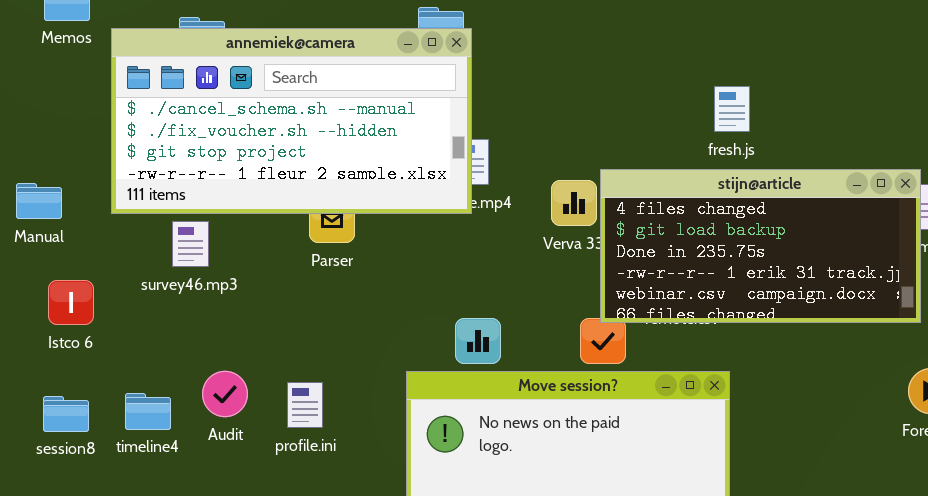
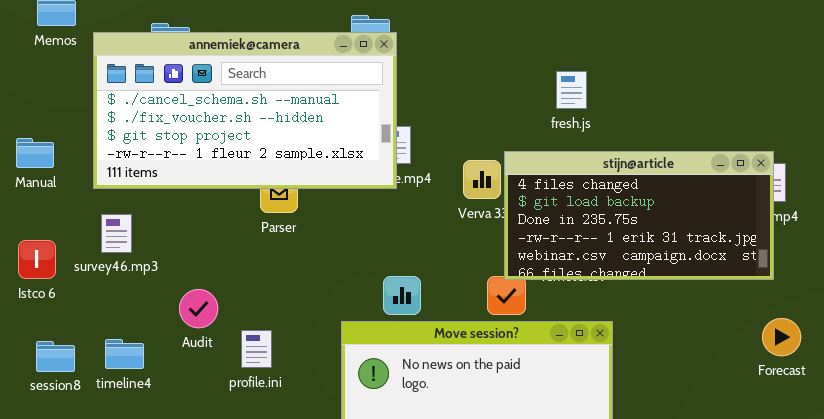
fresh.js: [714,86,750,132] -> [556,71,587,109], moved
Manual: [16,183,62,219] -> [16,138,54,168], moved
survey46.mp3: [172,221,209,267] -> [101,214,132,253], moved
Istco 6: [48,280,94,325] -> [18,240,56,279], moved
Audit: [202,371,248,417] -> [179,289,218,328], moved

